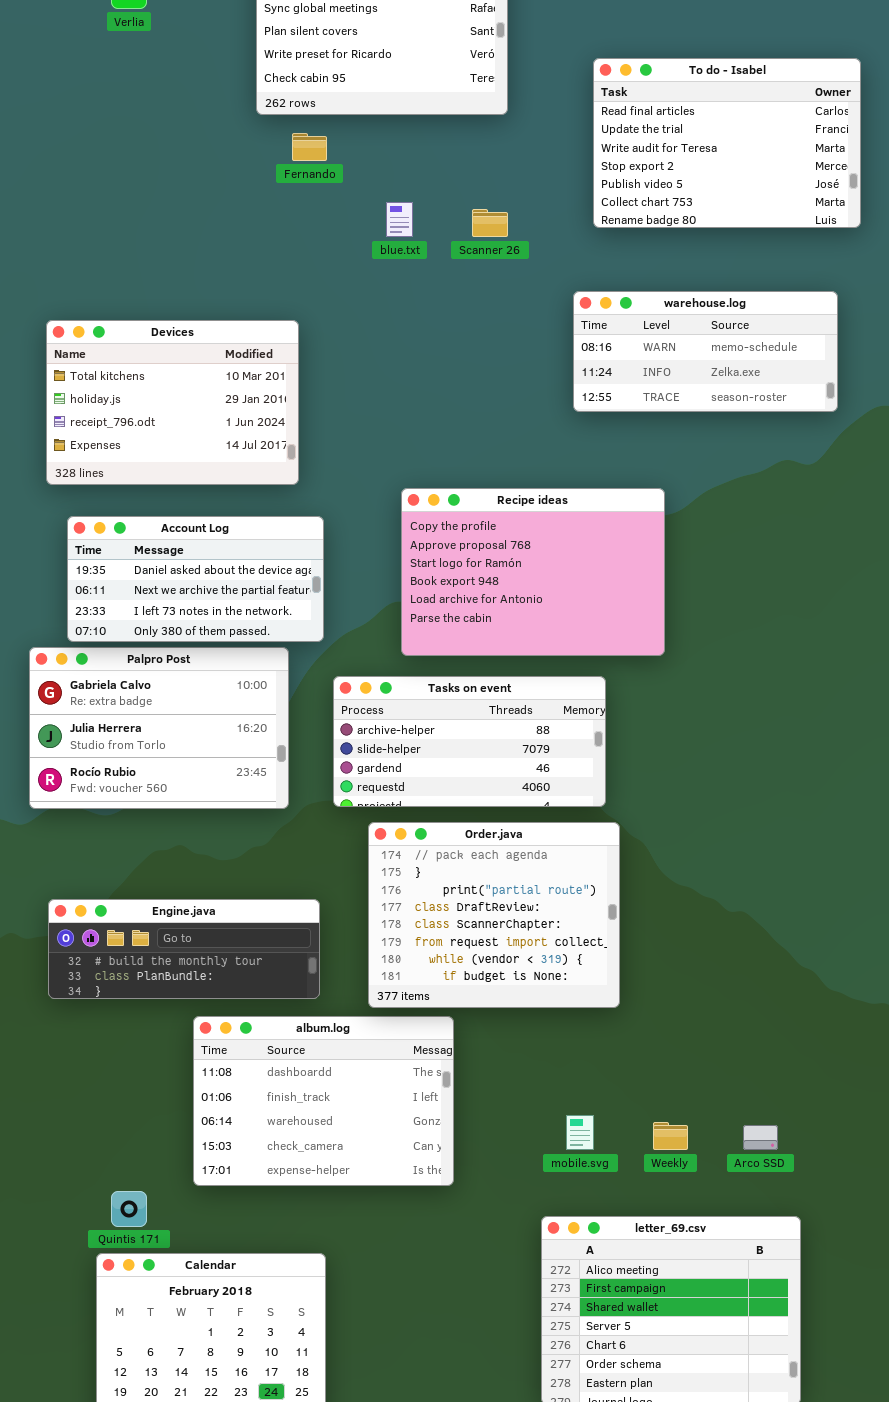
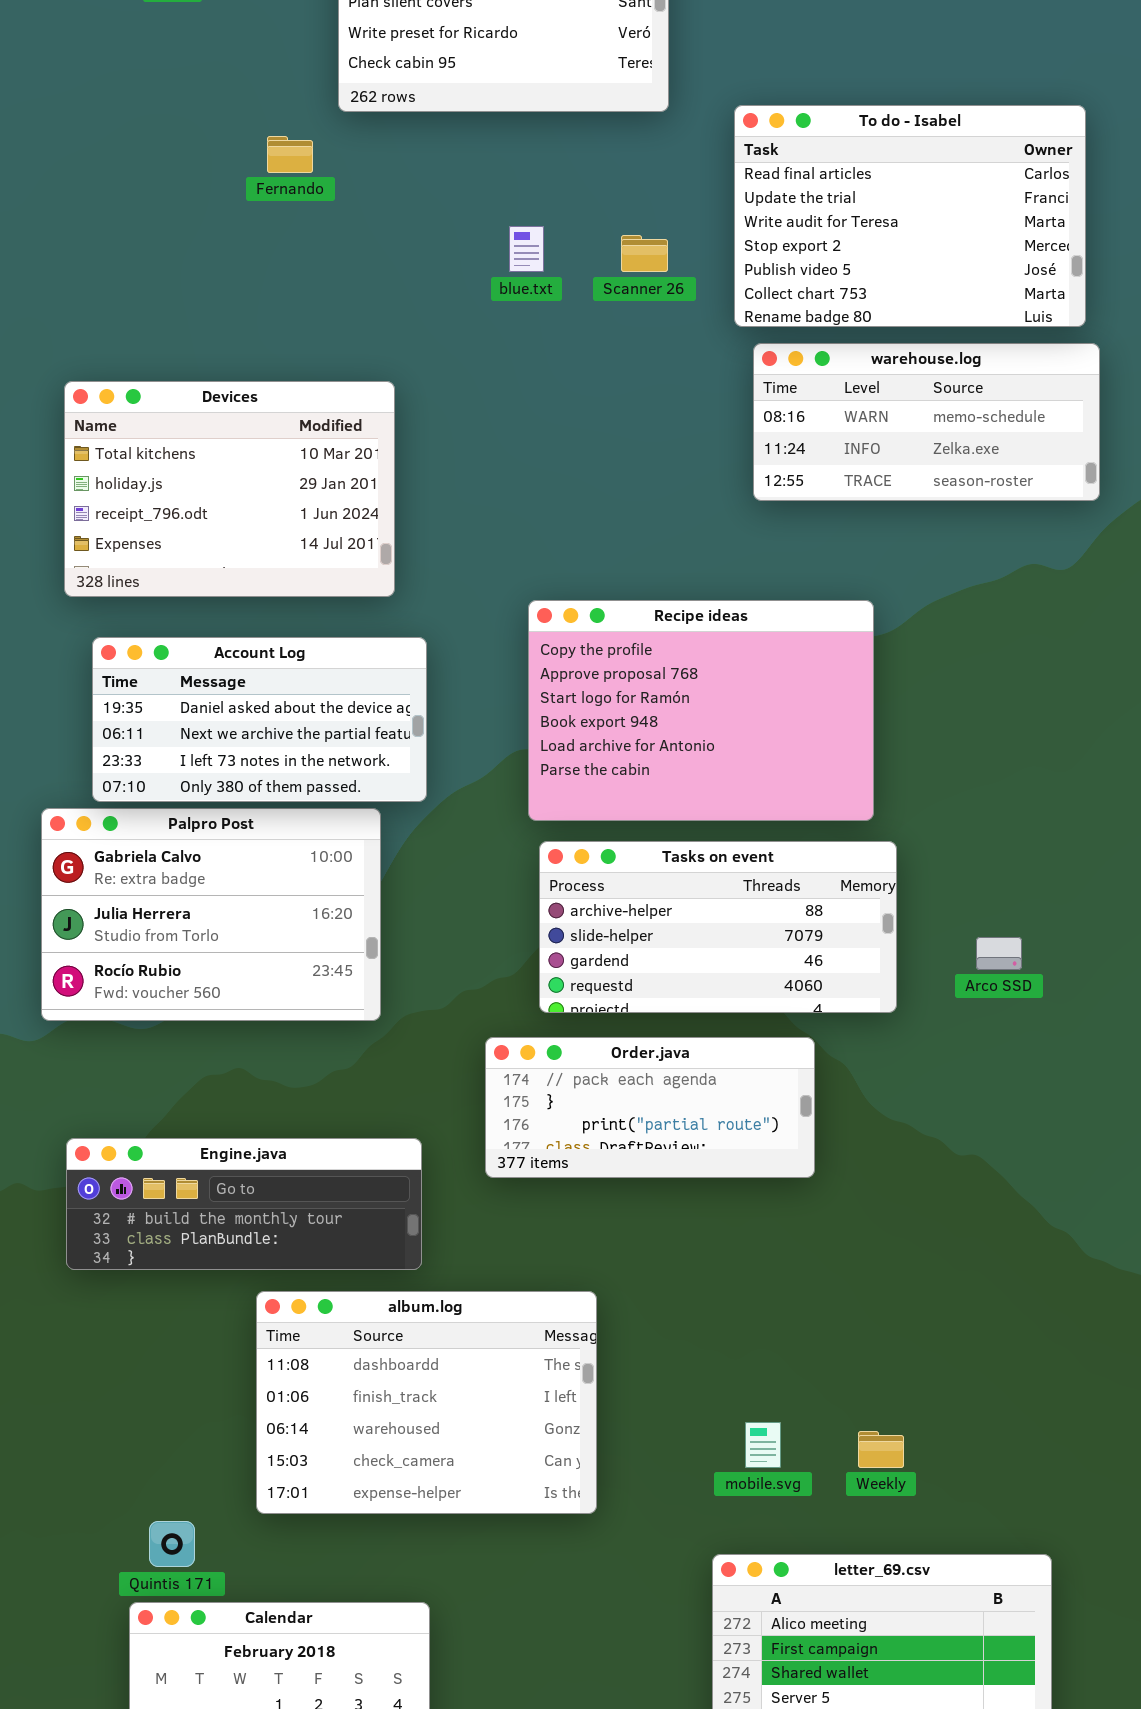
To do - Isabel: [593,58,861,228] -> [734,105,1086,327], moved
Fernando: [292,133,327,161] -> [267,136,313,173], moved
Tasks on event: [333,676,606,807] -> [539,841,897,1013], moved
Order.java: [368,822,620,1008] -> [485,1037,815,1178], resized
Arco SSD: [743,1125,778,1150] -> [976,937,1022,970], moved

